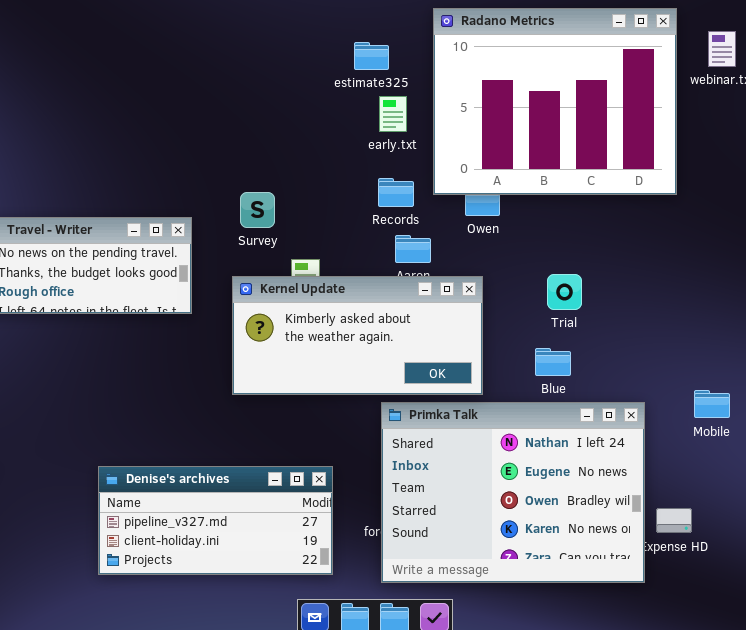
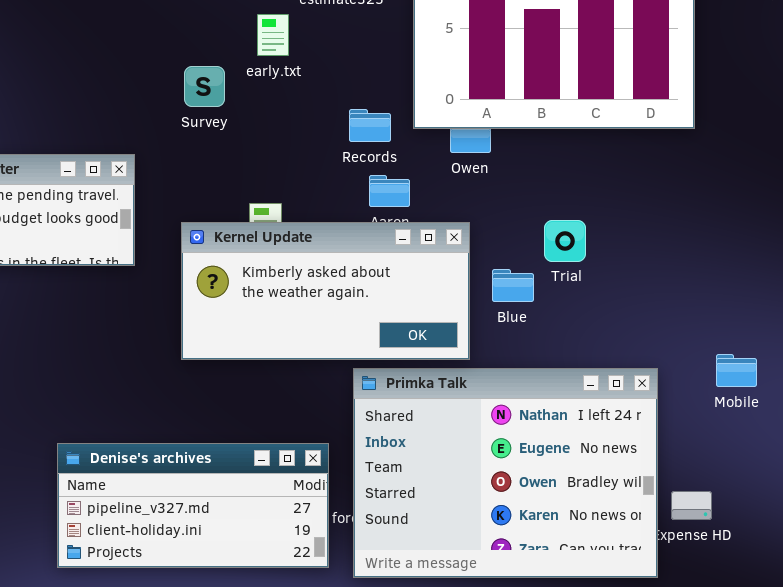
early.txt: [379,96,407,132] -> [257,14,289,56], moved
Survey: [240,192,275,228] -> [184,66,225,107], moved
Blue: [535,348,571,376] -> [492,269,534,302], moved
Denise's archives: [98,466,333,575] -> [57,443,329,568], moved

